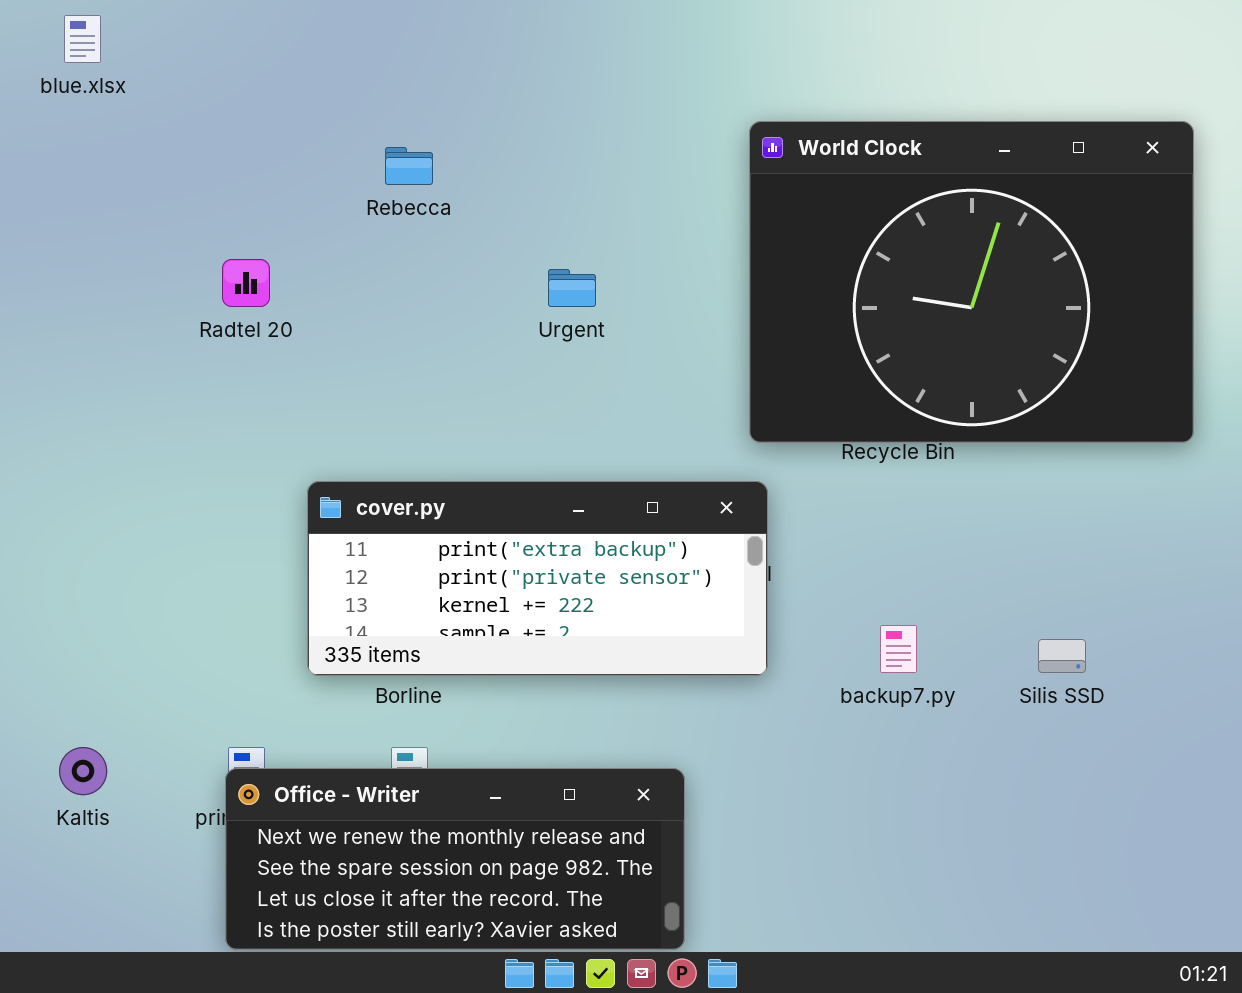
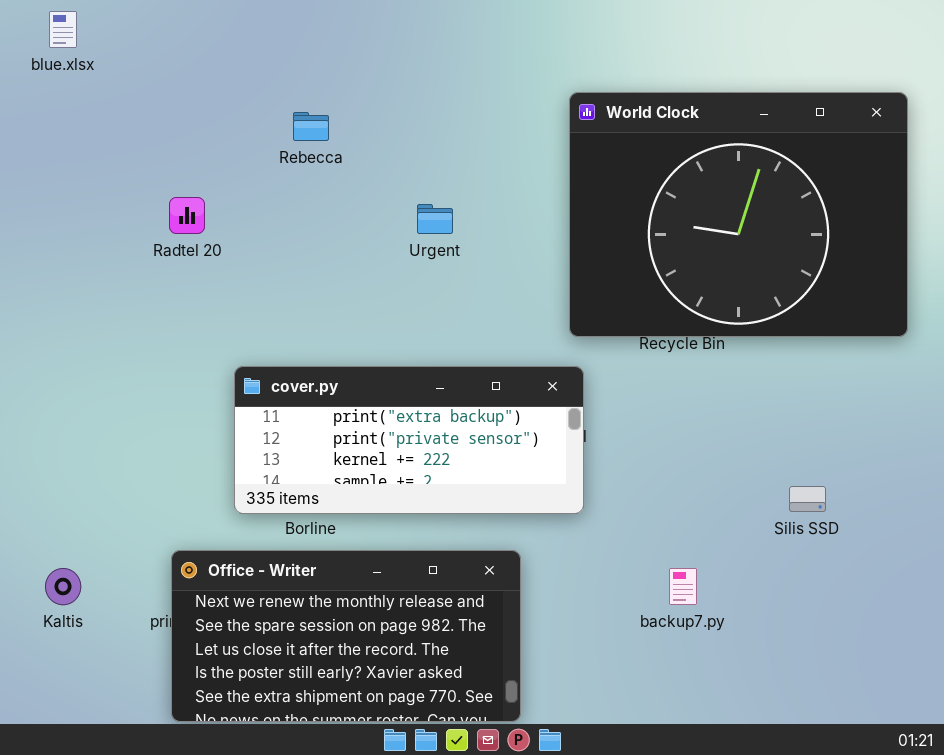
backup7.py: [880,625,917,673] -> [669,568,697,605], moved
Office - Writer: [225,768,685,950] -> [171,550,521,722], resized

